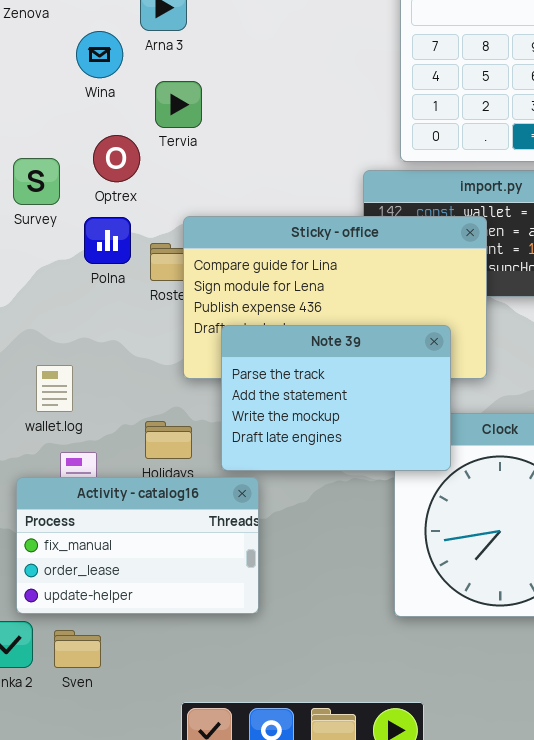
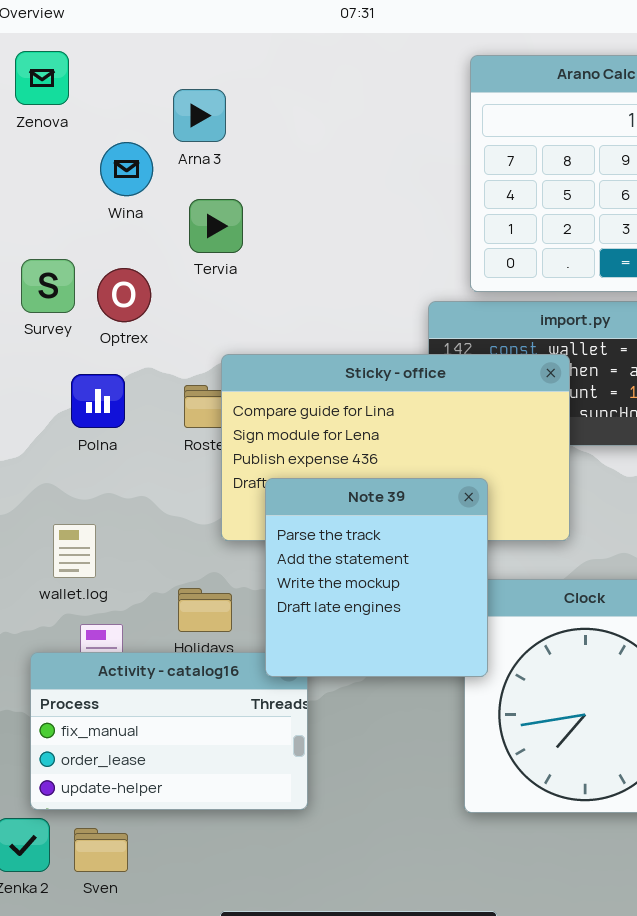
Optrex: [93,135,140,182] -> [97,268,151,322], moved
Survey: [13,158,60,205] -> [21,259,75,313], moved
Polna: [84,217,131,264] -> [71,374,125,428], moved
Note 39: [221,325,451,471] -> [265,478,488,677], resized

